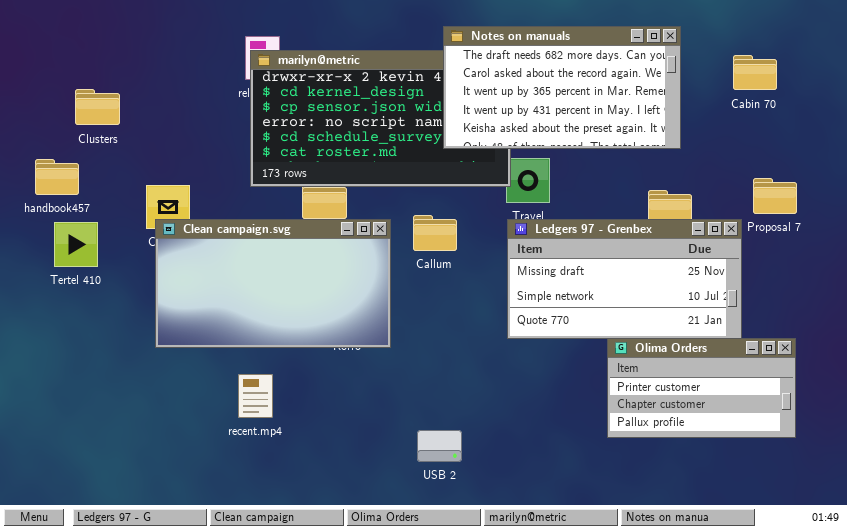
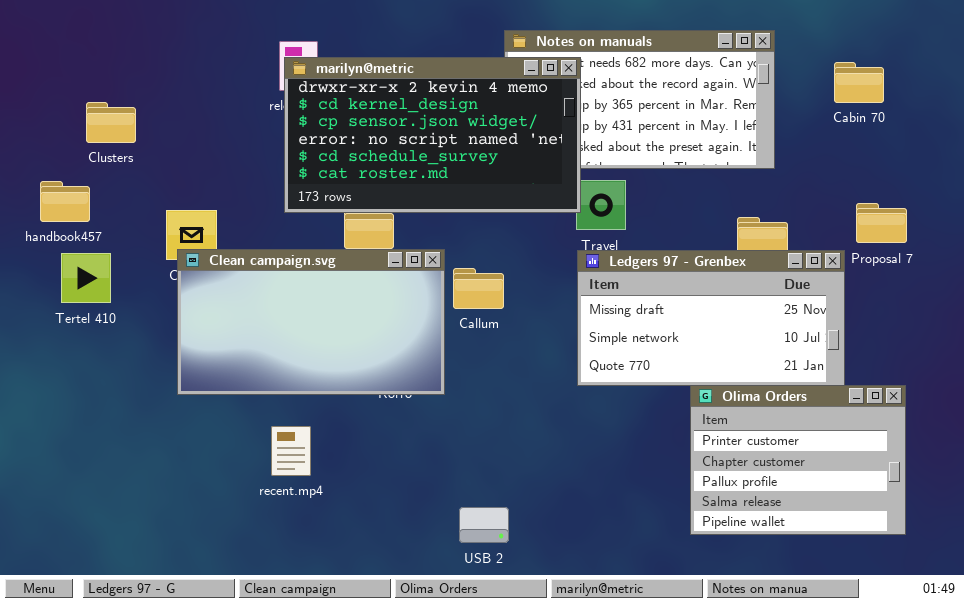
marilyn@metric: [250,50,511,187] -> [284,57,581,213], raised
Callum: [413,215,457,251] -> [453,268,504,309], moved
Olima Orders: [607,338,796,438] -> [690,385,906,535], resized
USB 2: [417,430,462,462] -> [459,507,509,543], moved

